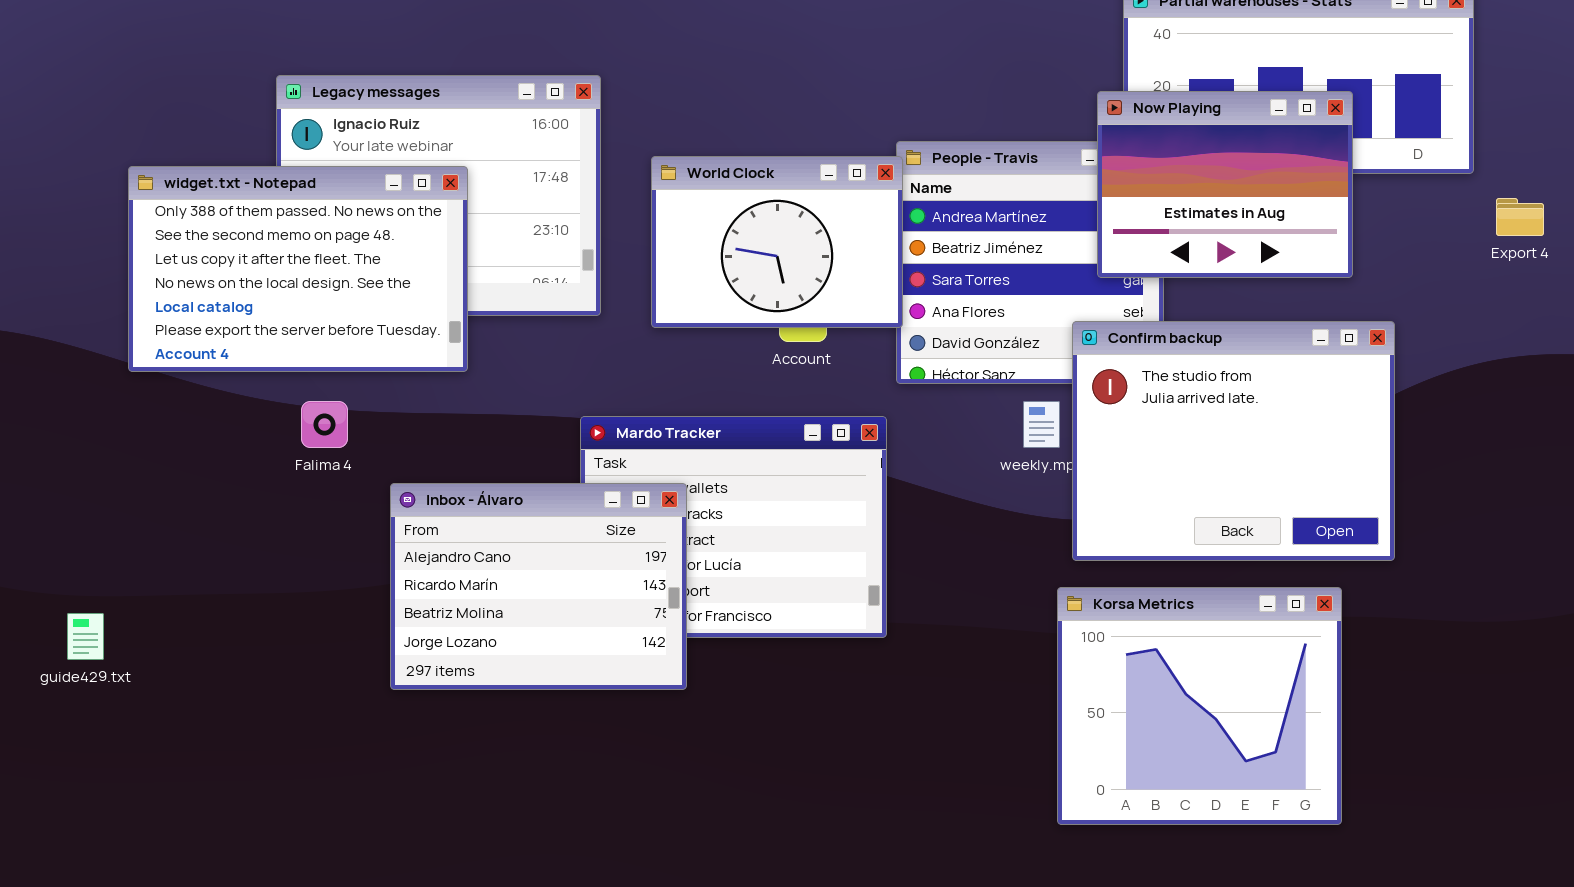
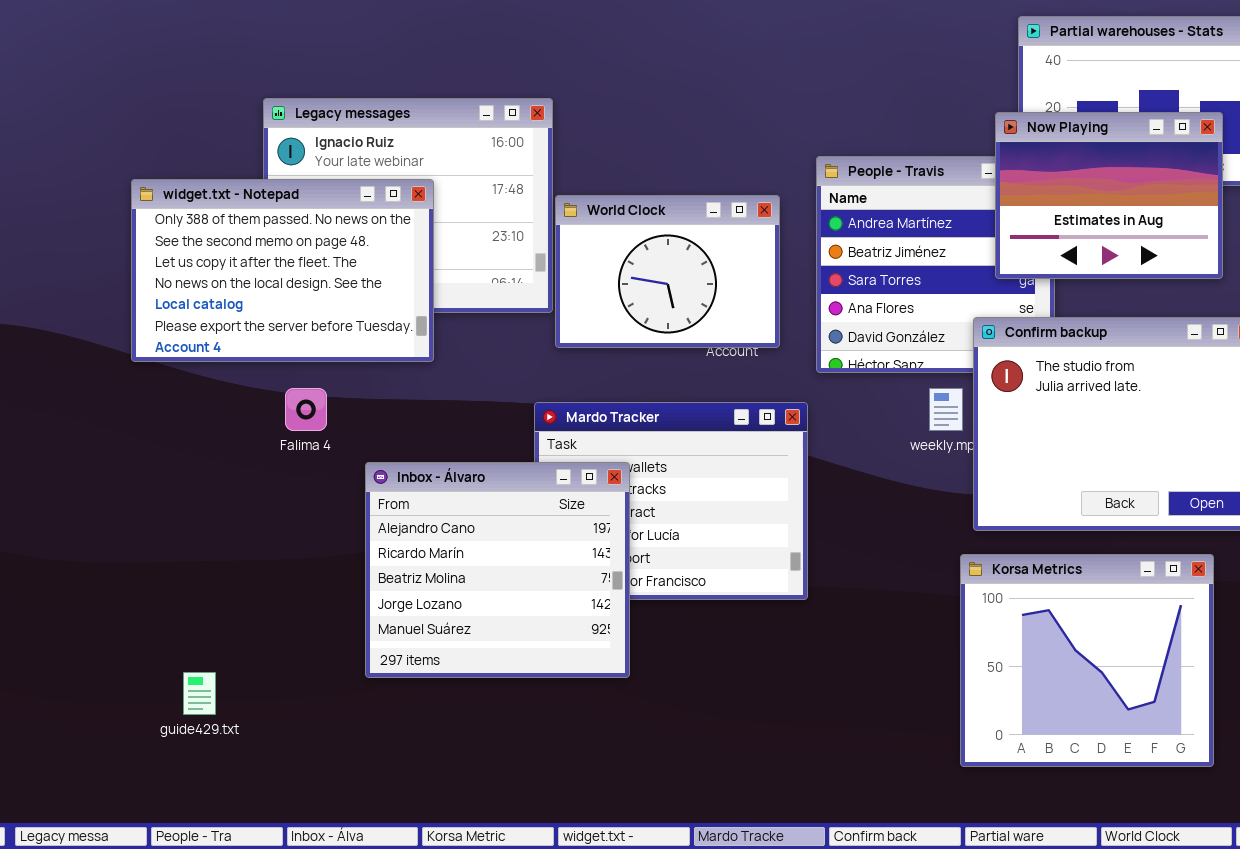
World Clock: [651,156,903,328] -> [555,195,780,348], moved
Inbox - Álvaro: [390,483,687,690] -> [365,462,630,678], resized
guide429.txt: [67,613,104,660] -> [183,672,216,715], moved

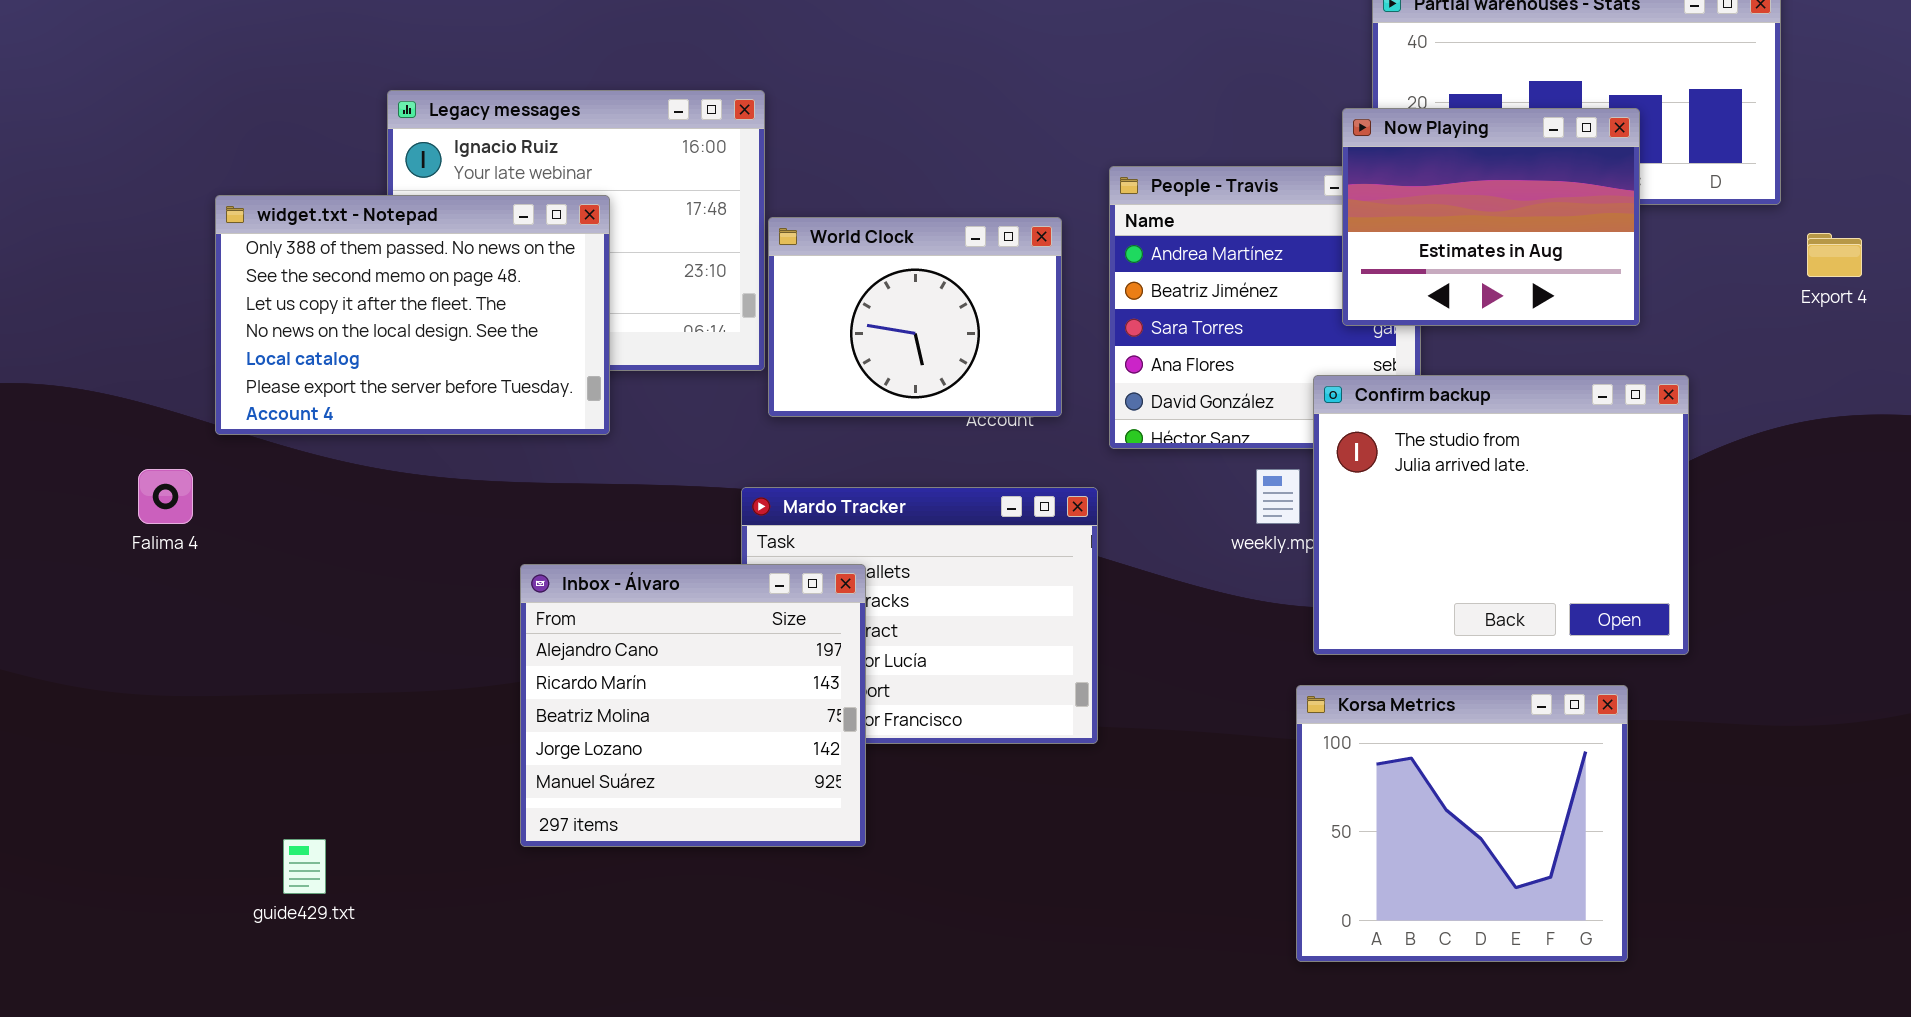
Falima 4: [285,388,327,431] -> [138,469,193,524], moved

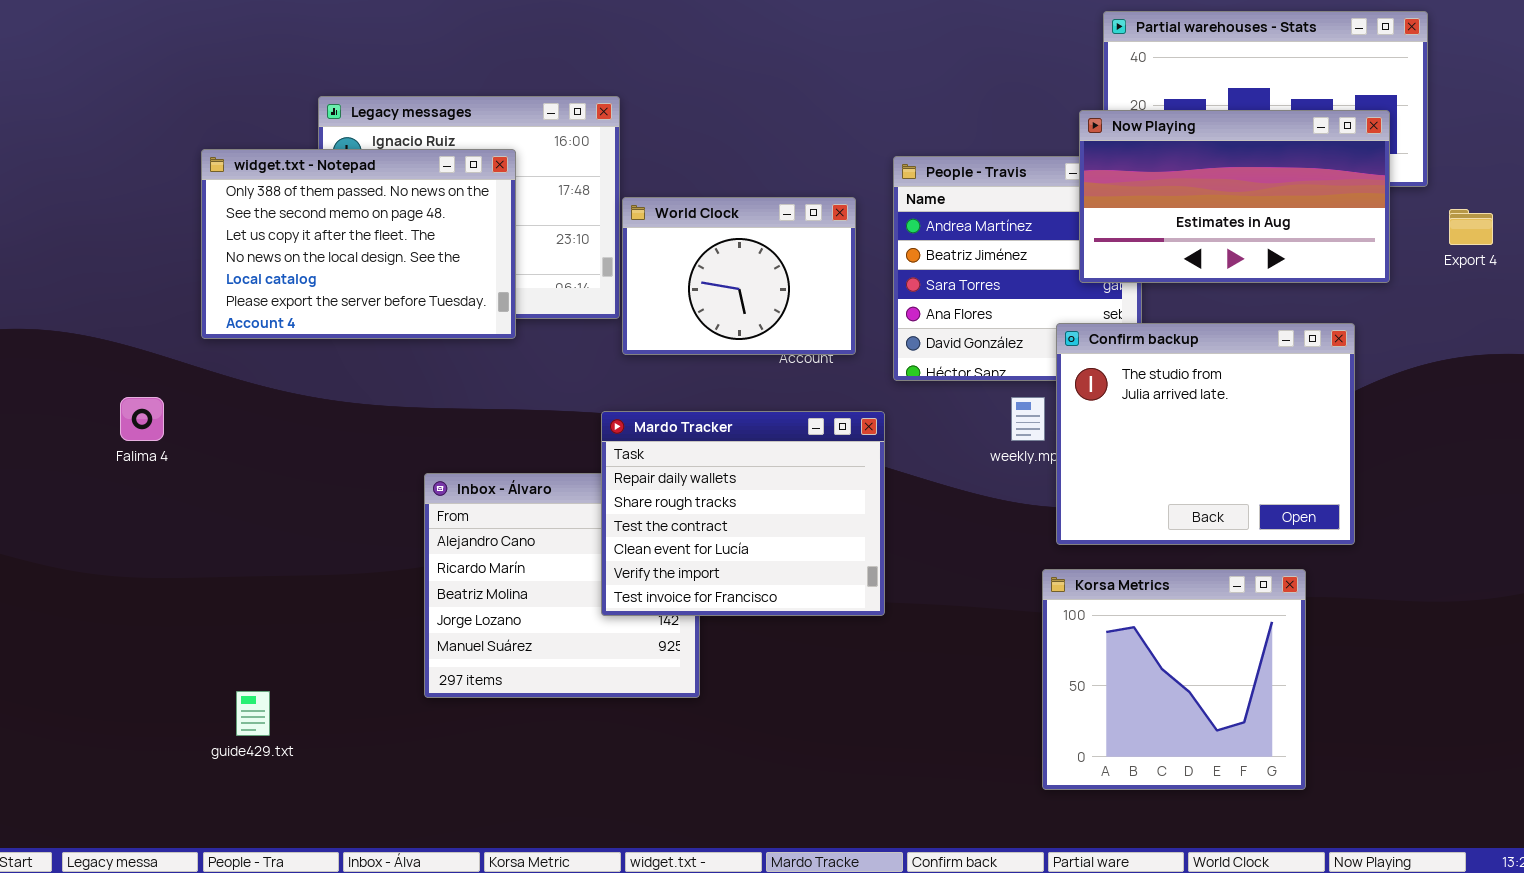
Now Playing: [1342,108,1640,326] -> [1079,110,1390,283], resized
widget.txt - Notepad: [215,195,610,435] -> [201,149,516,339], moved
Mardo Tracker: [741,487,1098,744] -> [601,411,885,616], raised

